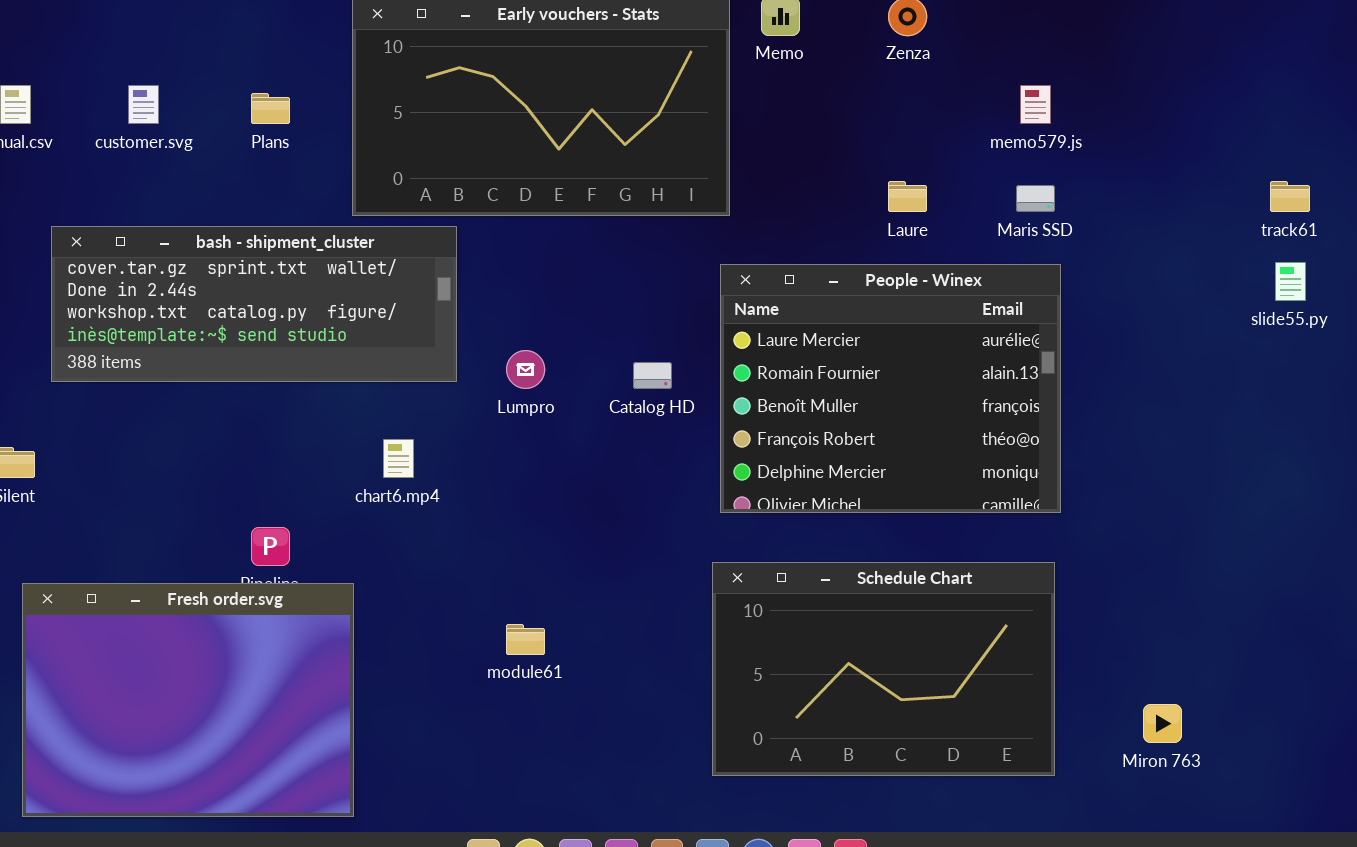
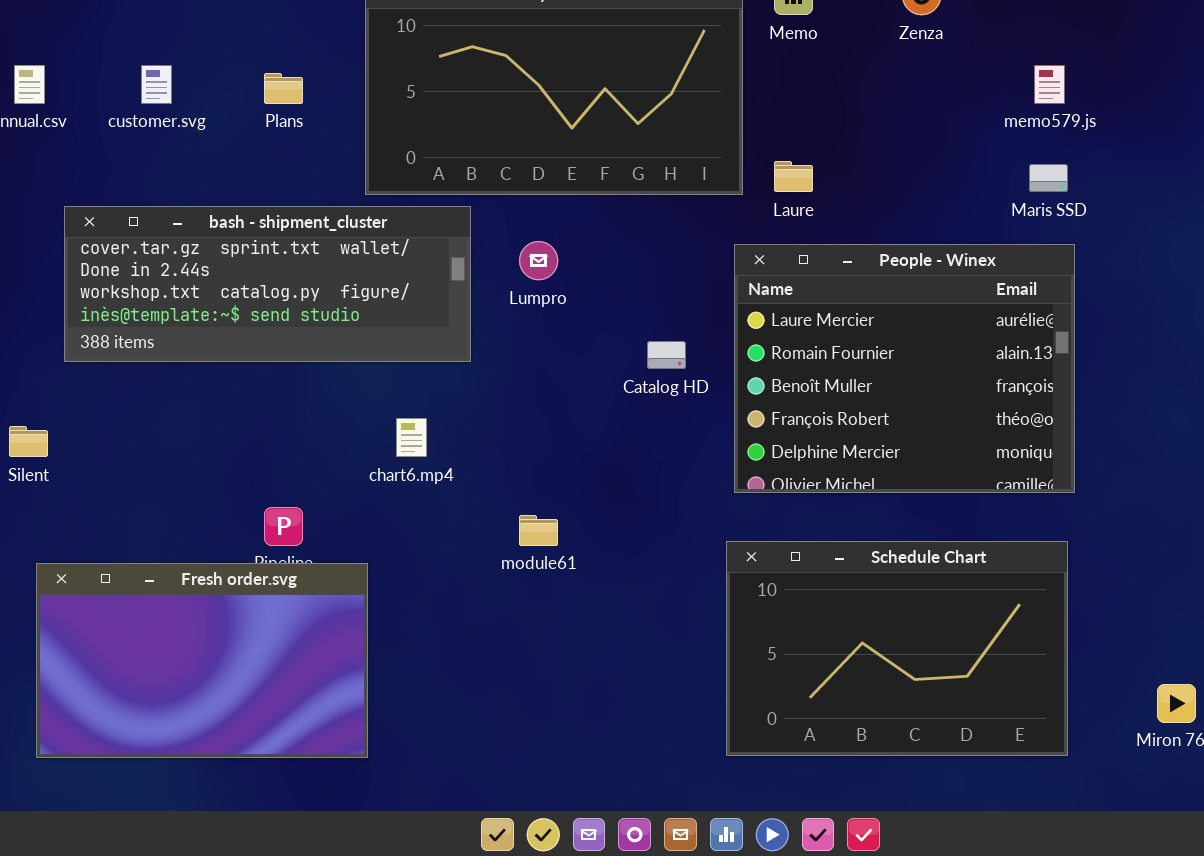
Laure: [888,181,927,212] -> [774,161,813,192], moved
Lumpro: [506,350,545,389] -> [519,241,558,280], moved
Fresh order.svg: [22,583,354,817] -> [36,563,368,758], resized
module61: [506,624,545,655] -> [519,515,558,546], moved

